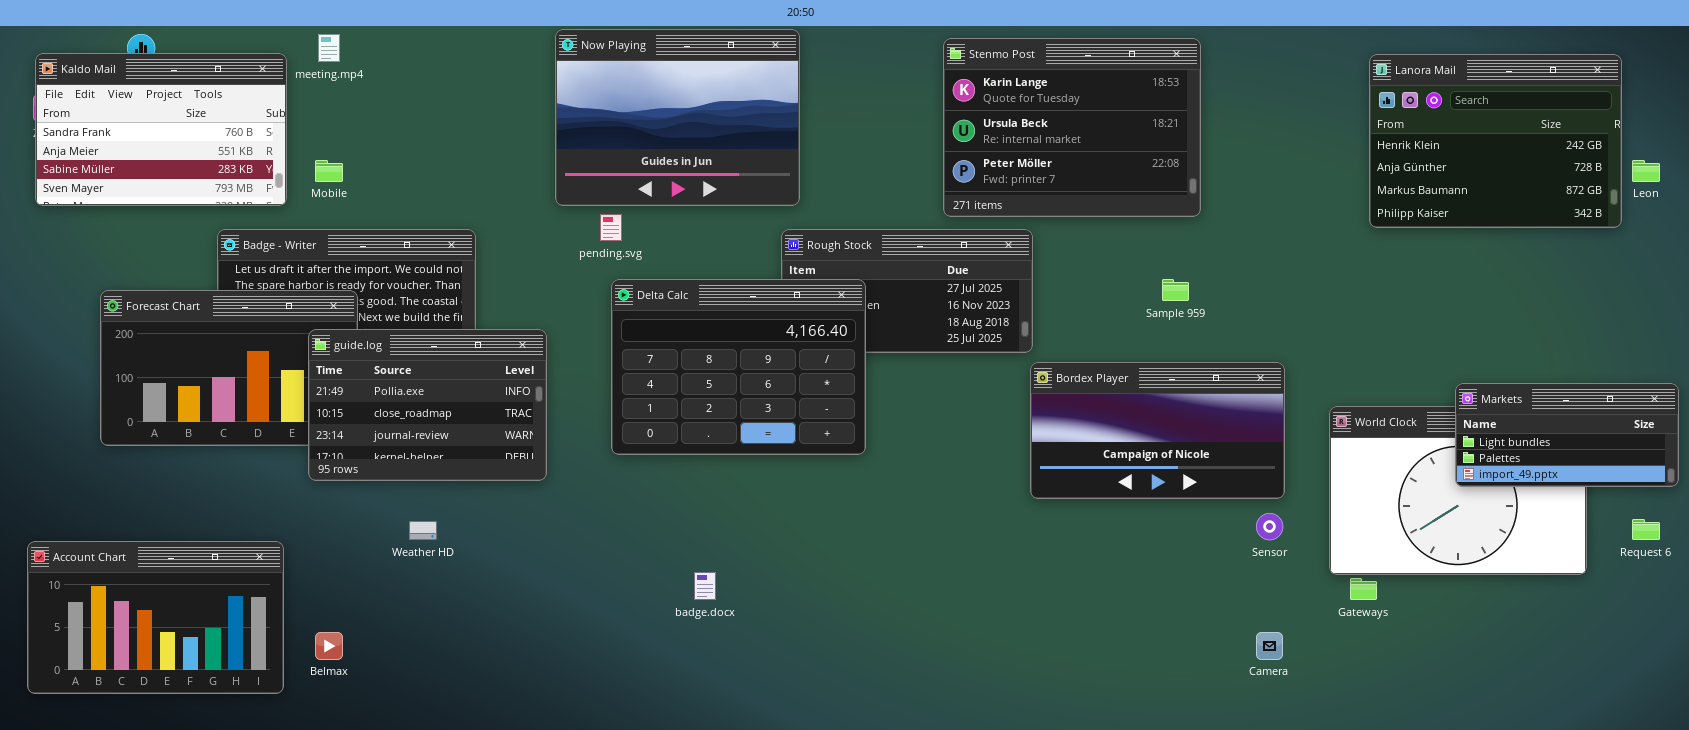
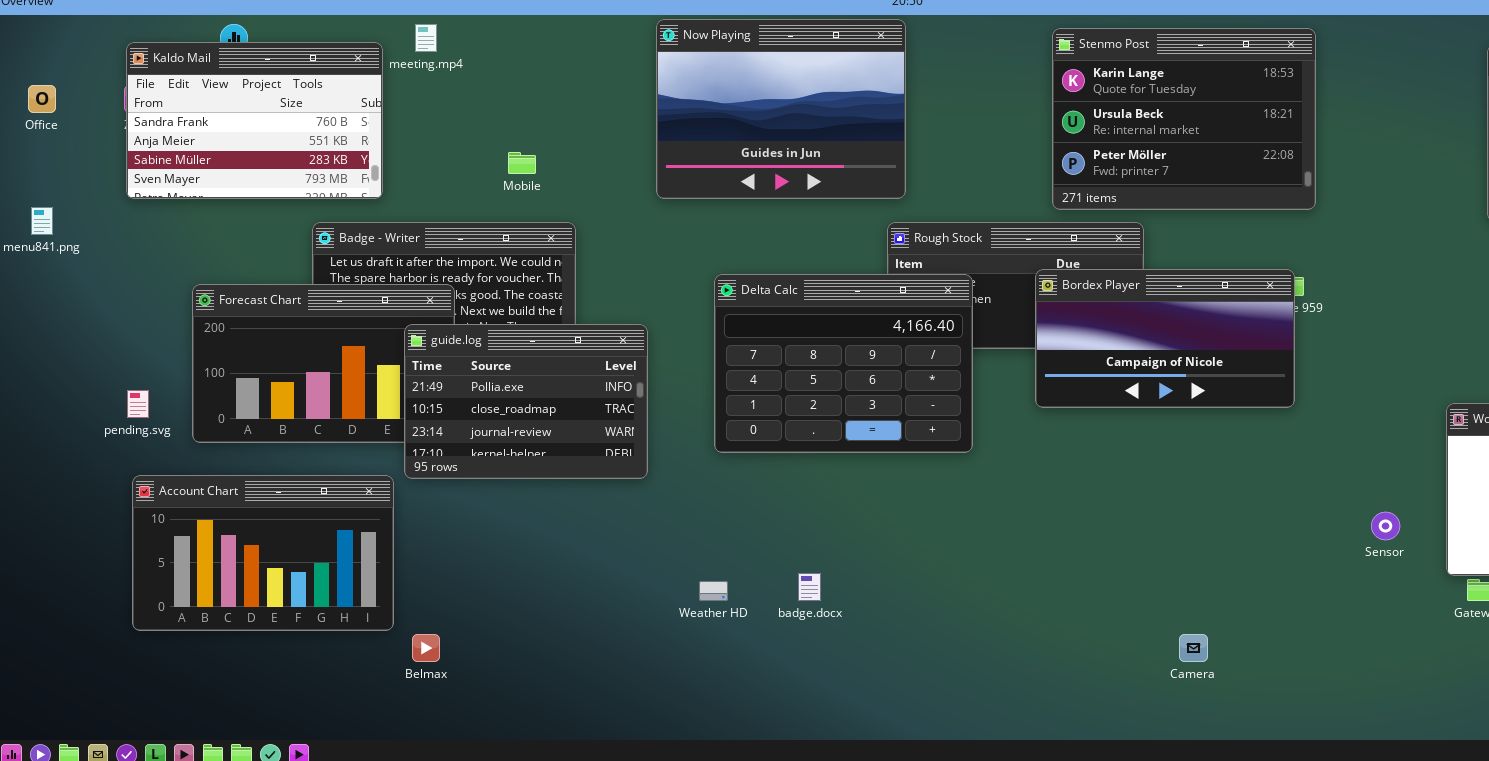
Mobile: [315,160,343,182] -> [508,152,536,174], moved
pending.svg: [600,214,622,241] -> [127,390,149,418], moved
Bordex Player: [1030,362,1285,499] -> [1035,269,1295,408], moved
Weather HD: [409,521,437,540] -> [699,581,728,601], moved
Account Chart: [27,541,284,694] -> [132,475,394,631], moved
Camera: [1256,632,1283,660] -> [1179,634,1208,662], moved

